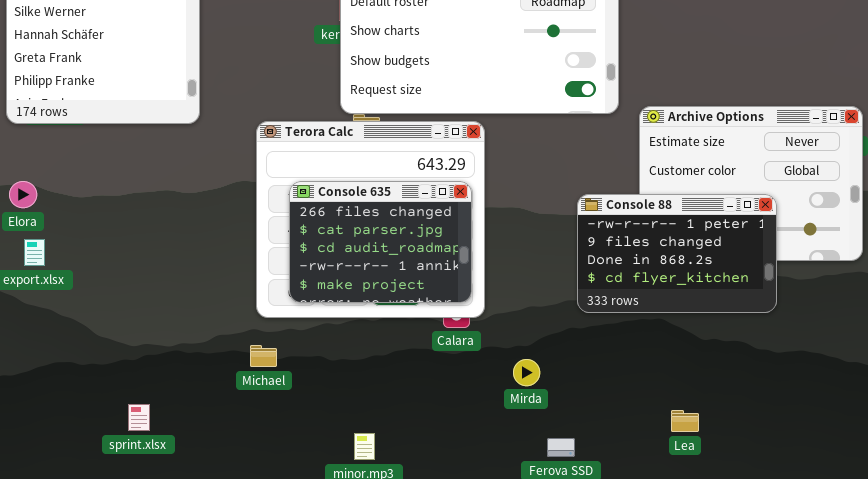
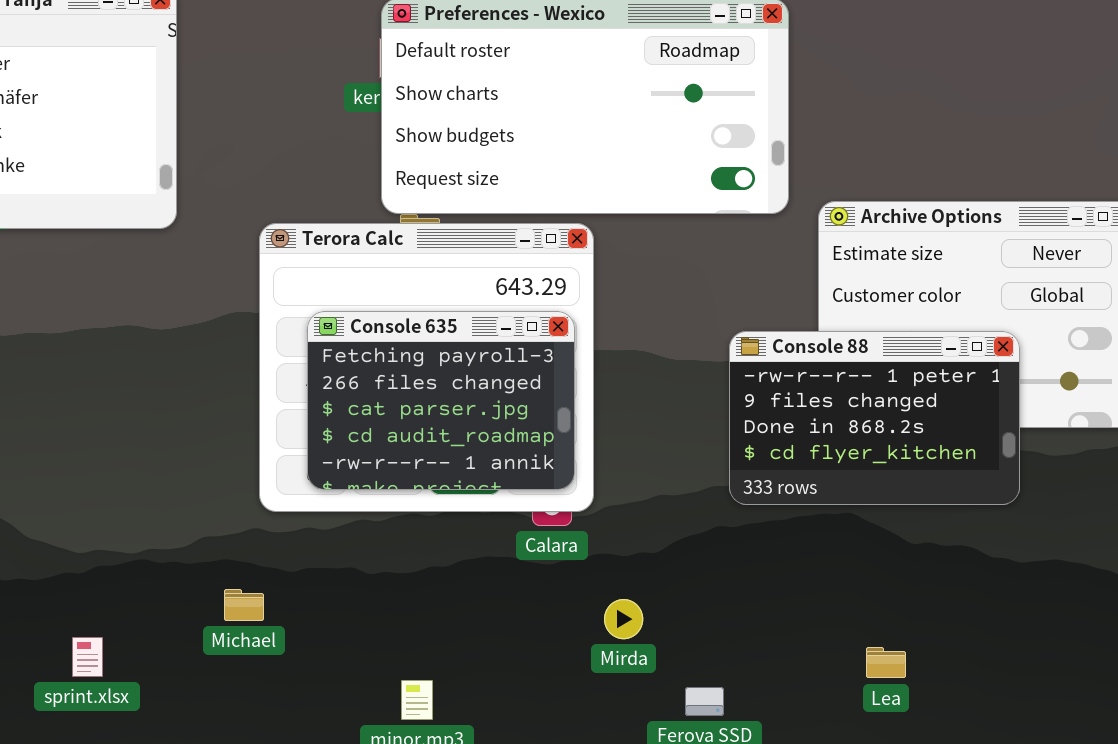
Console 635: [289,181,472,303] -> [307,311,575,490], scrolled up 1 row
Michael: [250,345,277,367] -> [224,589,264,621], moved
Mirda: [513,359,540,386] -> [604,599,643,639], moved

